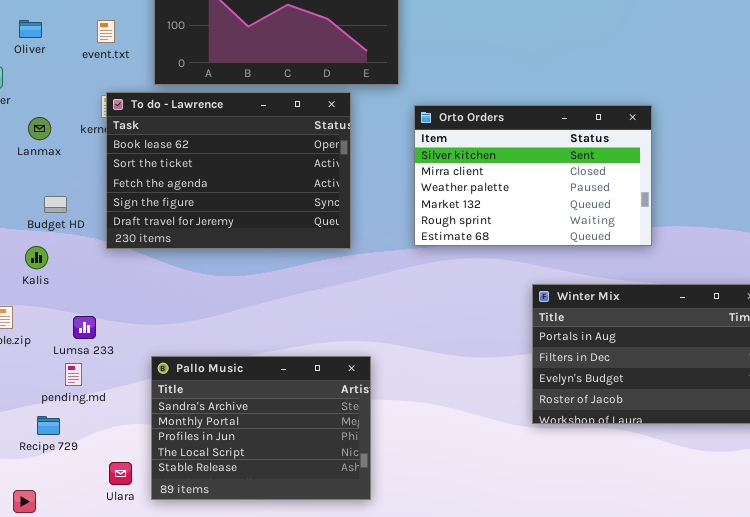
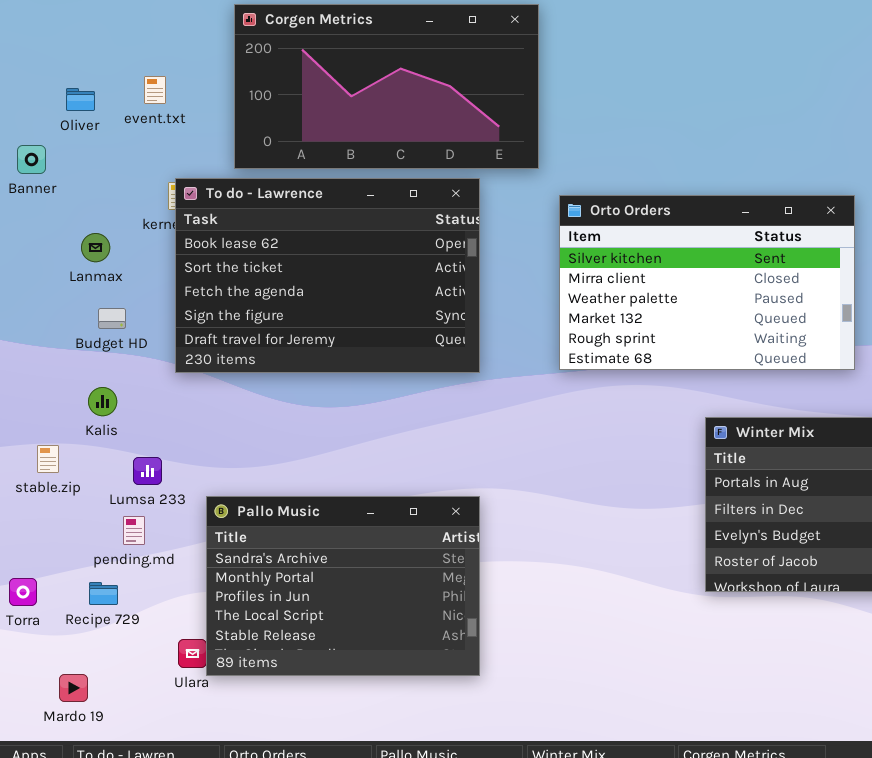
event.txt: [97,20,115,43] -> [144,76,166,104], moved
Lanmax: [28,117,51,140] -> [81,233,110,262], moved
Kalis: [25,246,48,269] -> [88,387,117,416], moved
Pallo Music: [151,356,371,500] -> [206,496,480,676], moved

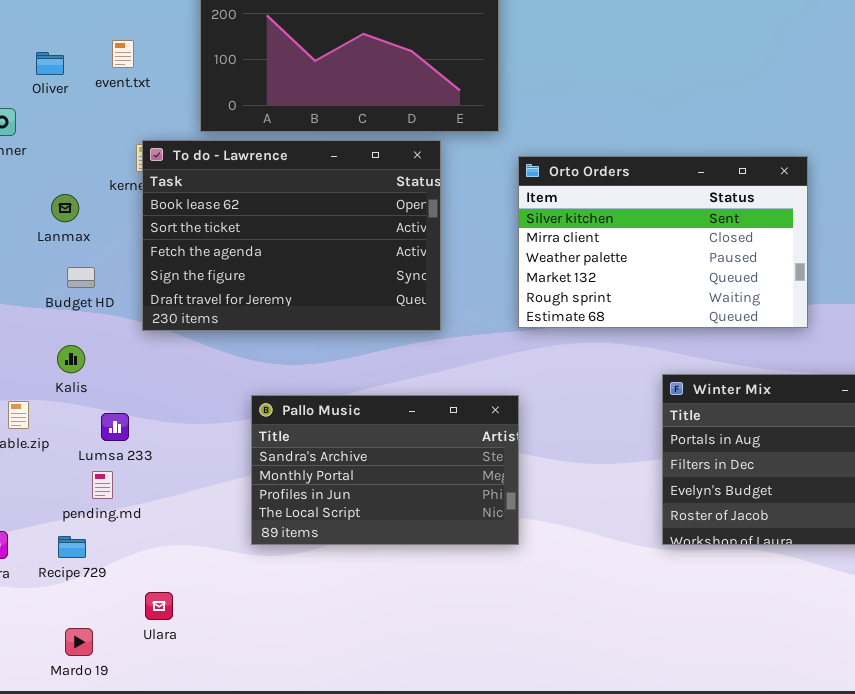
Pallo Music: [206,496,480,676] -> [251,395,519,545], moved, resized
Mardo 19: [59,674,88,702] -> [65,628,93,656], moved

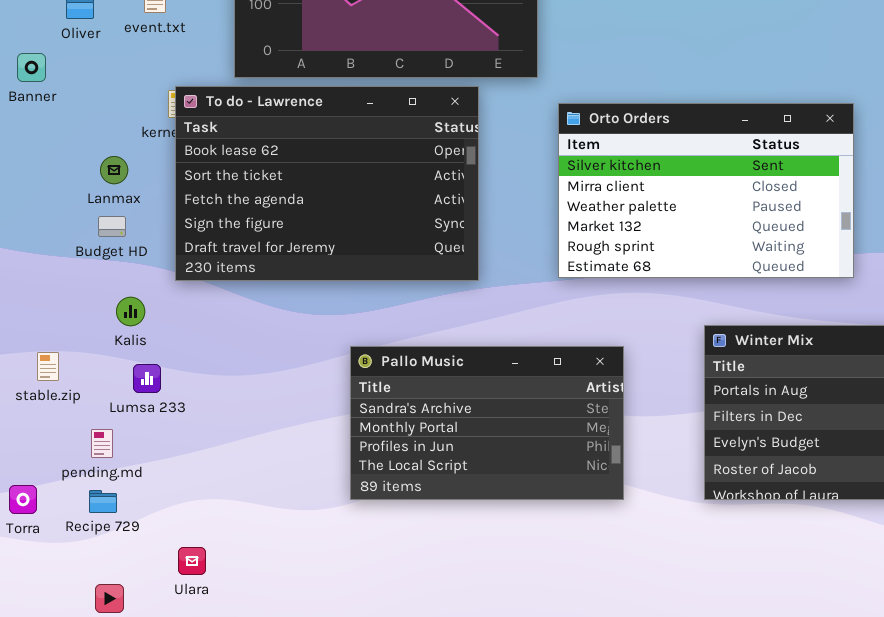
Lanmax: [51,194,79,222] -> [100,156,128,184], moved
Kalis: [57,345,85,373] -> [116,297,145,326], moved
Pallo Music: [251,395,519,545] -> [350,346,624,500], moved
pending.md: [92,471,113,499] -> [91,429,113,458], moved

